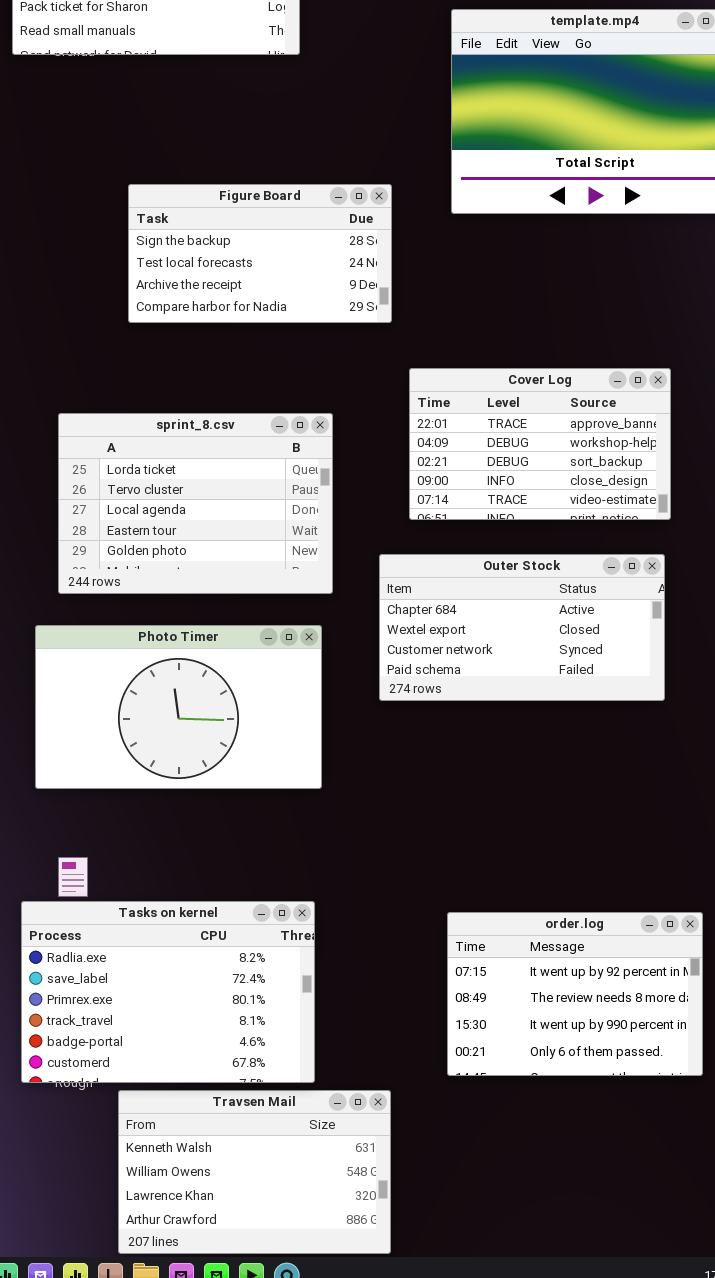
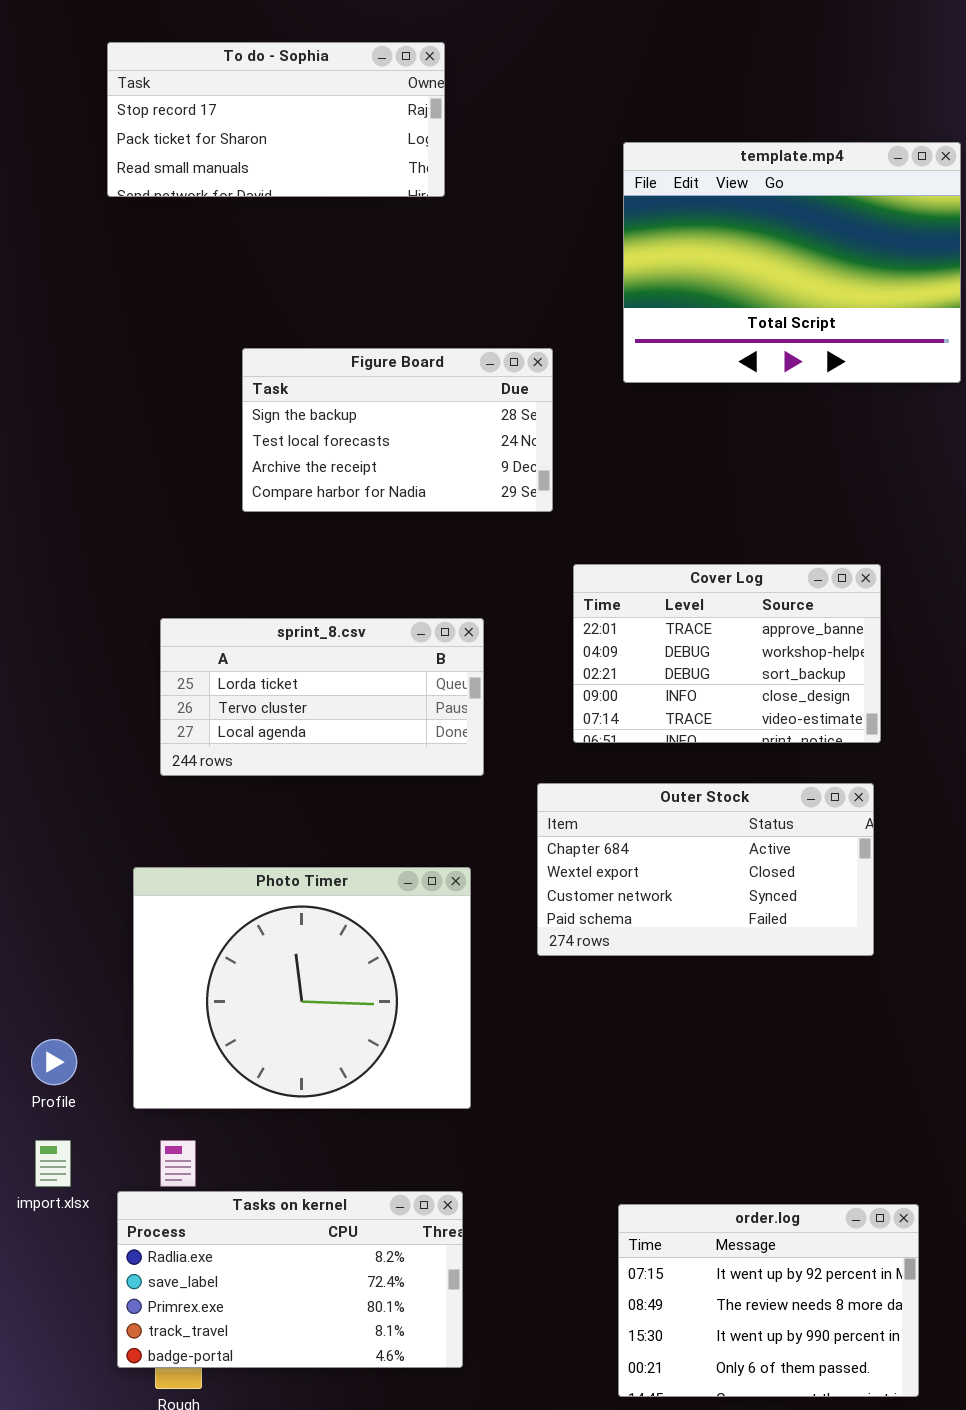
sprint_8.csv: [58,413,333,594] -> [160,618,484,776], resized
Photo Timer: [35,625,322,789] -> [133,867,471,1109], resized
Tasks on kernel: [21,901,315,1083] -> [117,1191,463,1368], resized

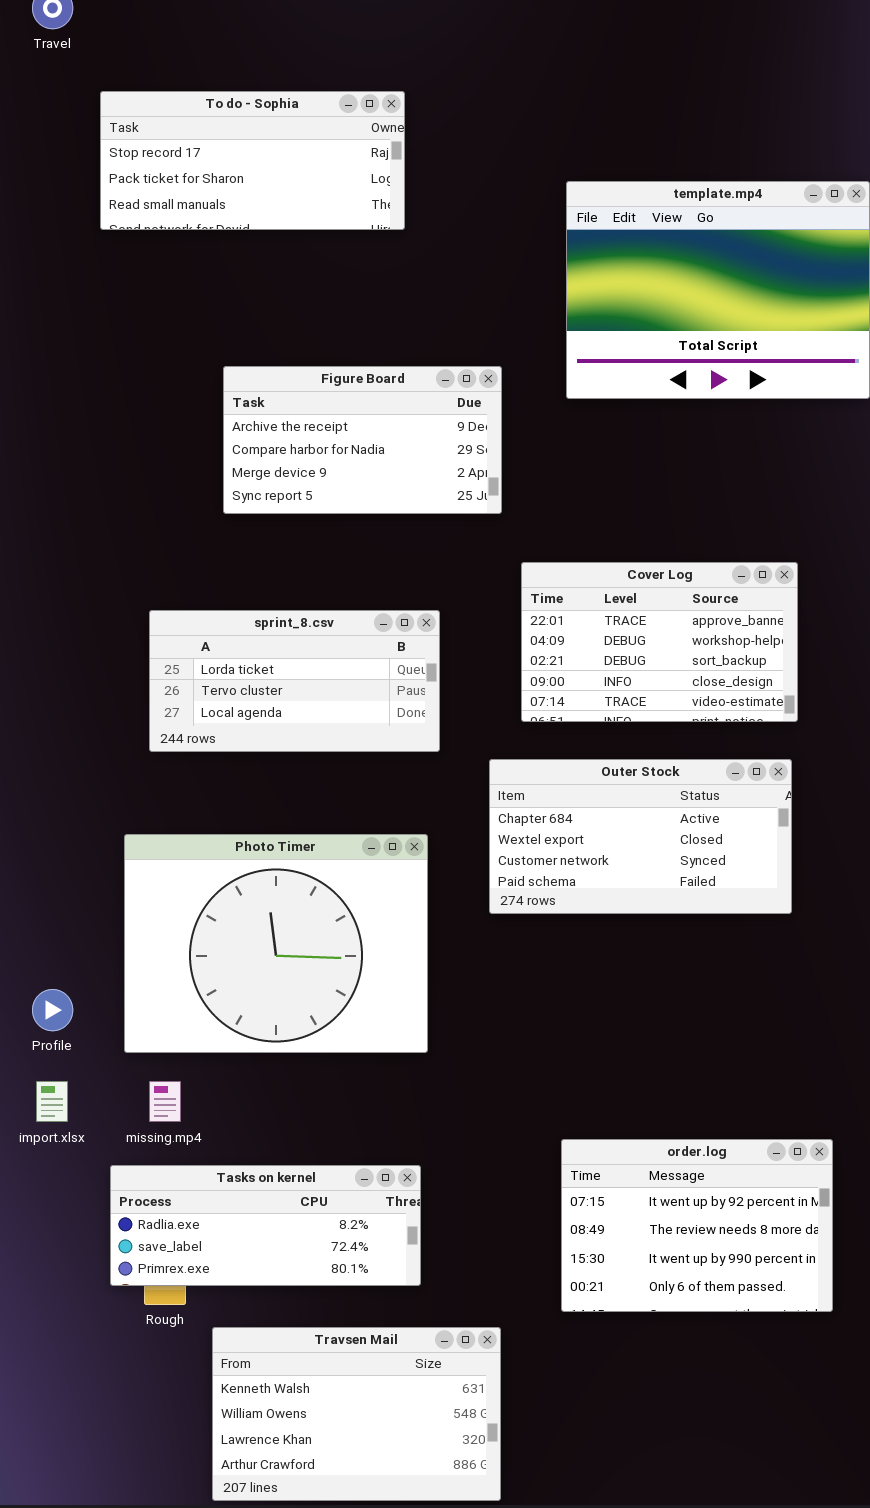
Figure Board: [242,348,553,512] -> [223,366,502,514], scrolled down 2 rows
Tasks on kernel: [117,1191,463,1368] -> [110,1165,421,1286], resized

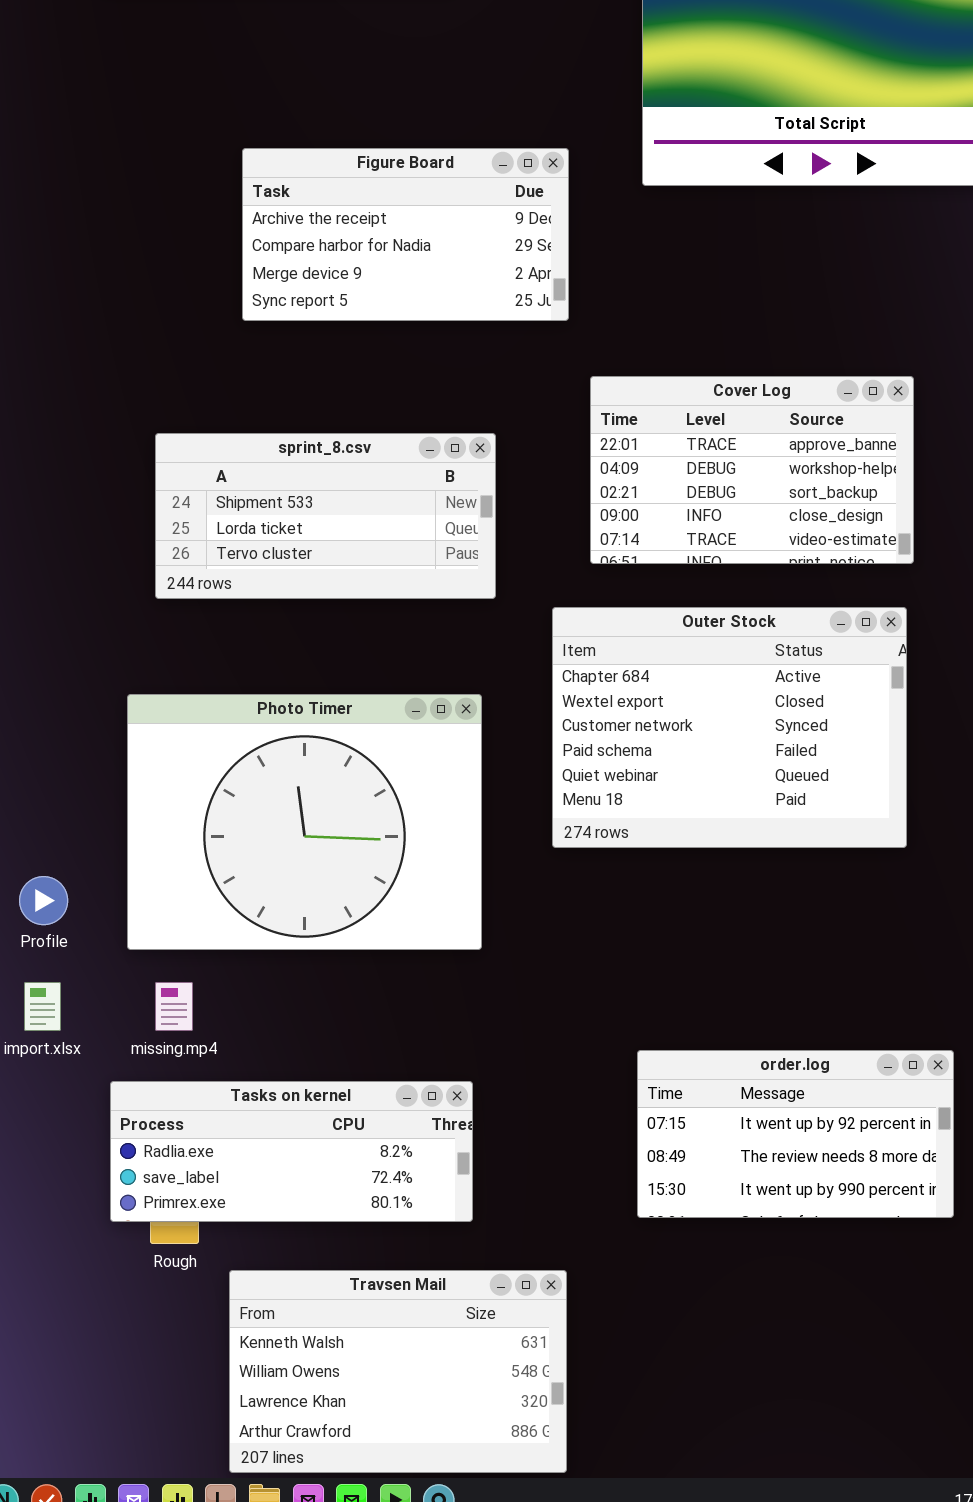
sprint_8.csv: [149,610,440,752] -> [155,433,496,599], scrolled up 1 row
Outer Stock: [489,759,792,914] -> [552,607,907,848], resized
order.log: [561,1139,833,1312] -> [637,1050,954,1218], resized

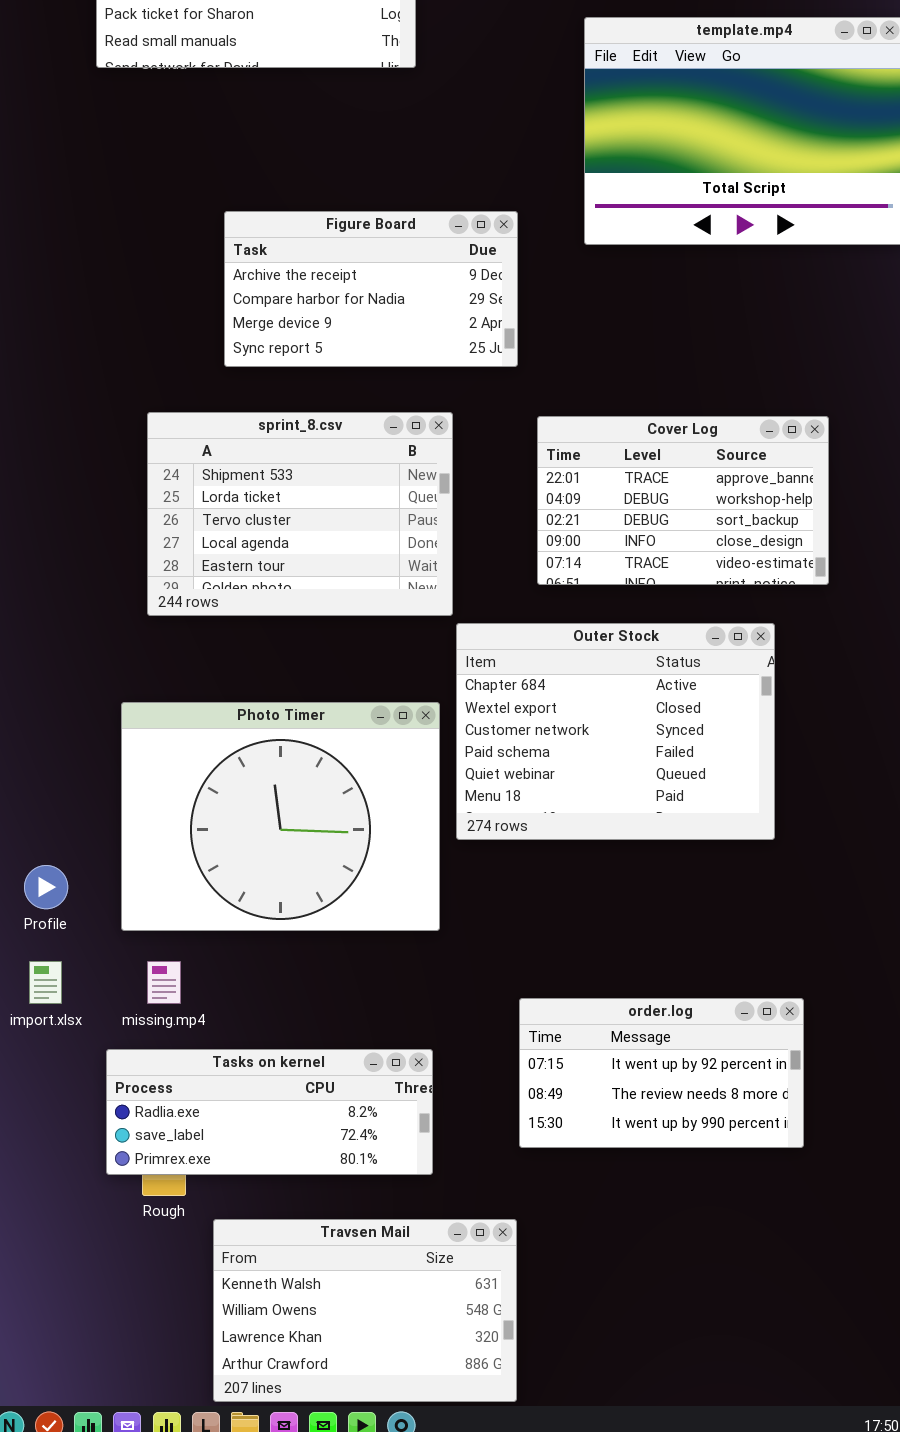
sprint_8.csv: [155,433,496,599] -> [147,412,453,616], resized
Outer Stock: [552,607,907,848] -> [456,623,775,840], moved
order.log: [637,1050,954,1218] -> [519,998,804,1148], moved

